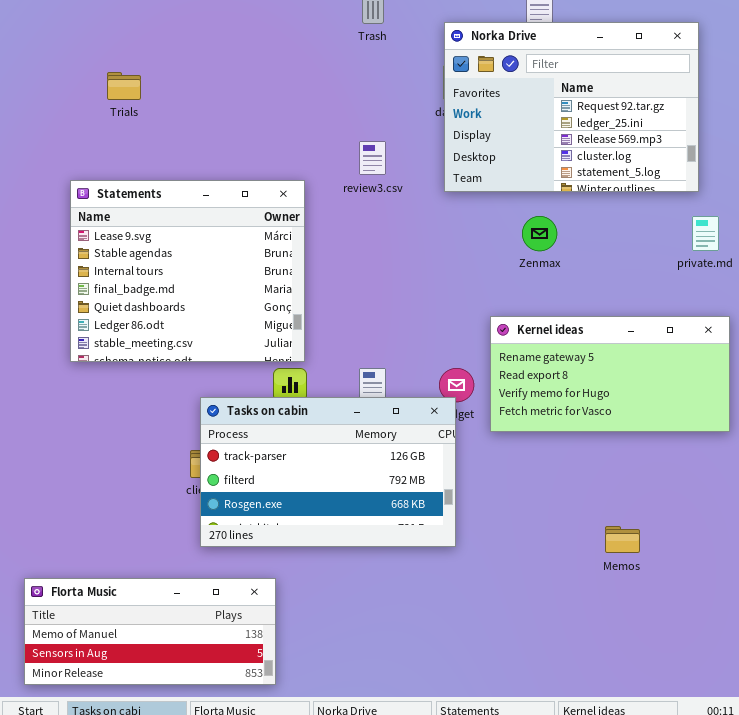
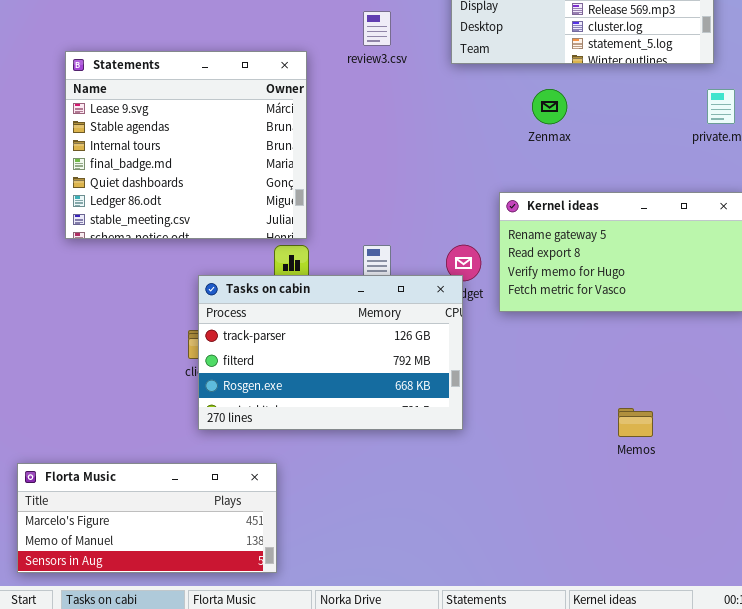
Florta Music: [24,578,276,685] -> [17,463,277,573], scrolled up 1 row

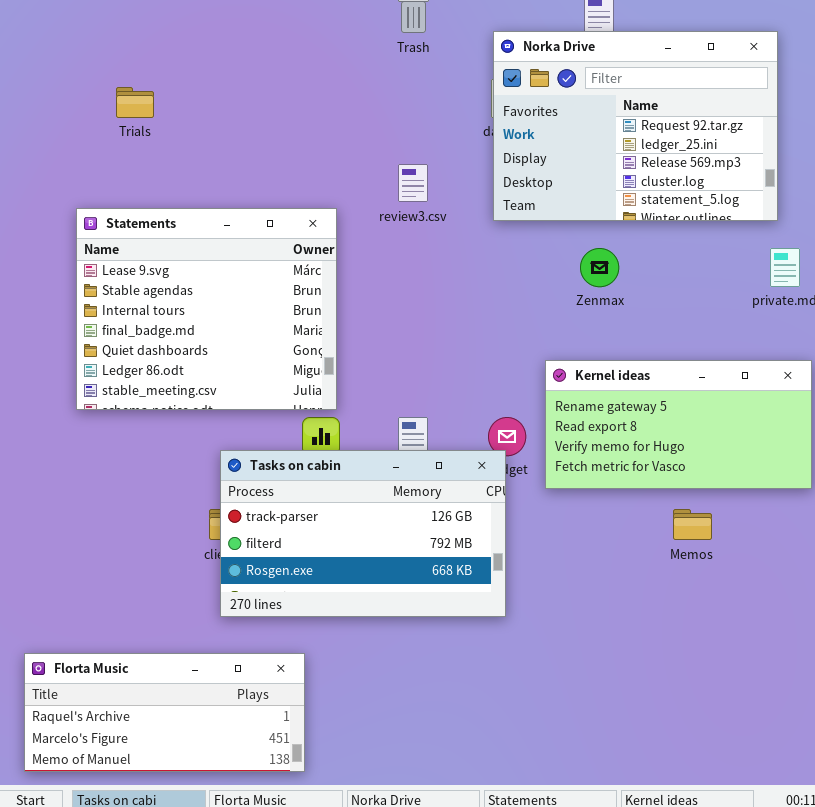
Memos: [618,408,653,437] -> [673,509,712,540], moved
Florta Music: [17,463,277,573] -> [24,653,305,772], scrolled up 1 row

